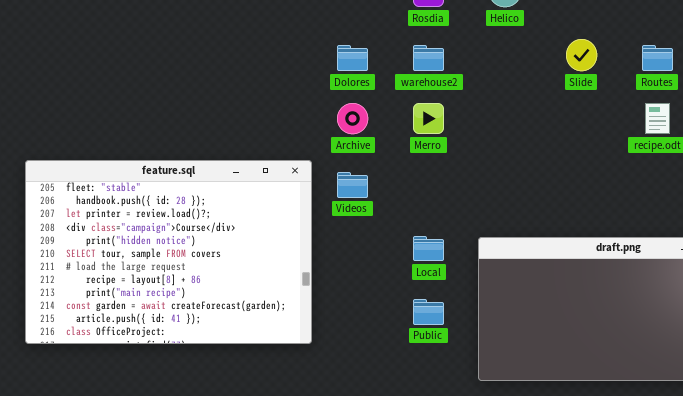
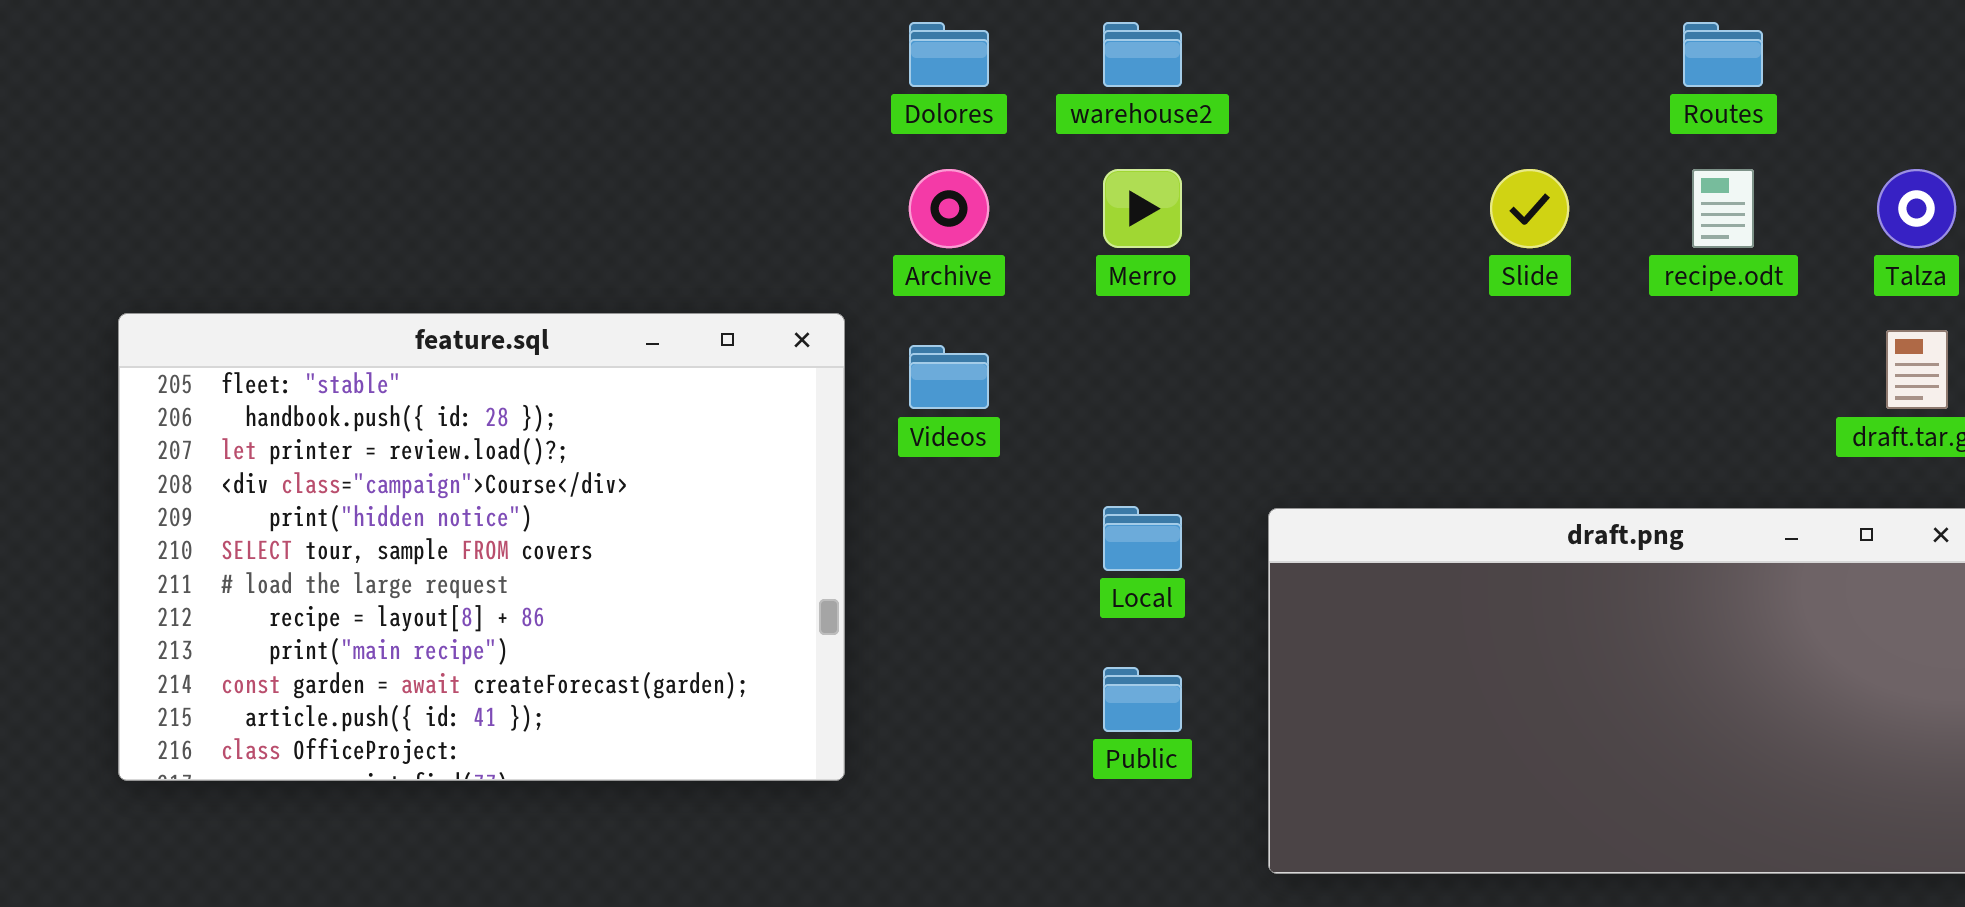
Slide: [566,39,597,71] -> [1490,169,1569,248], moved

